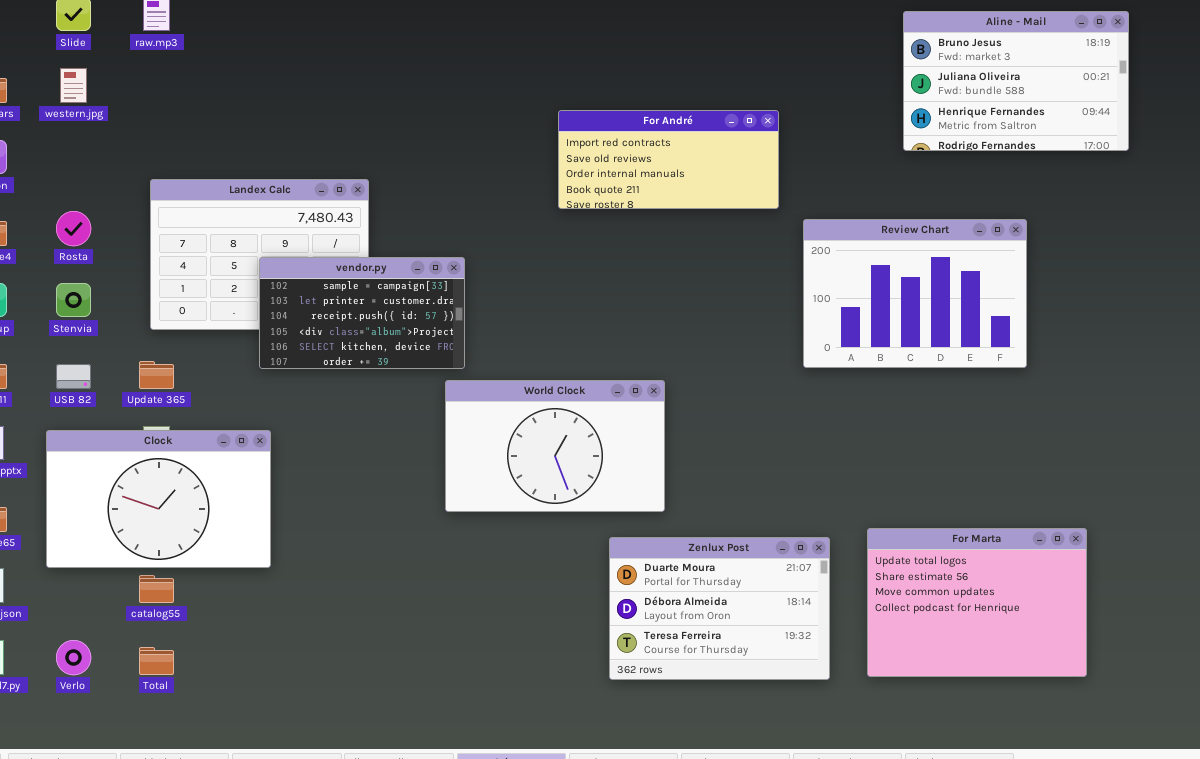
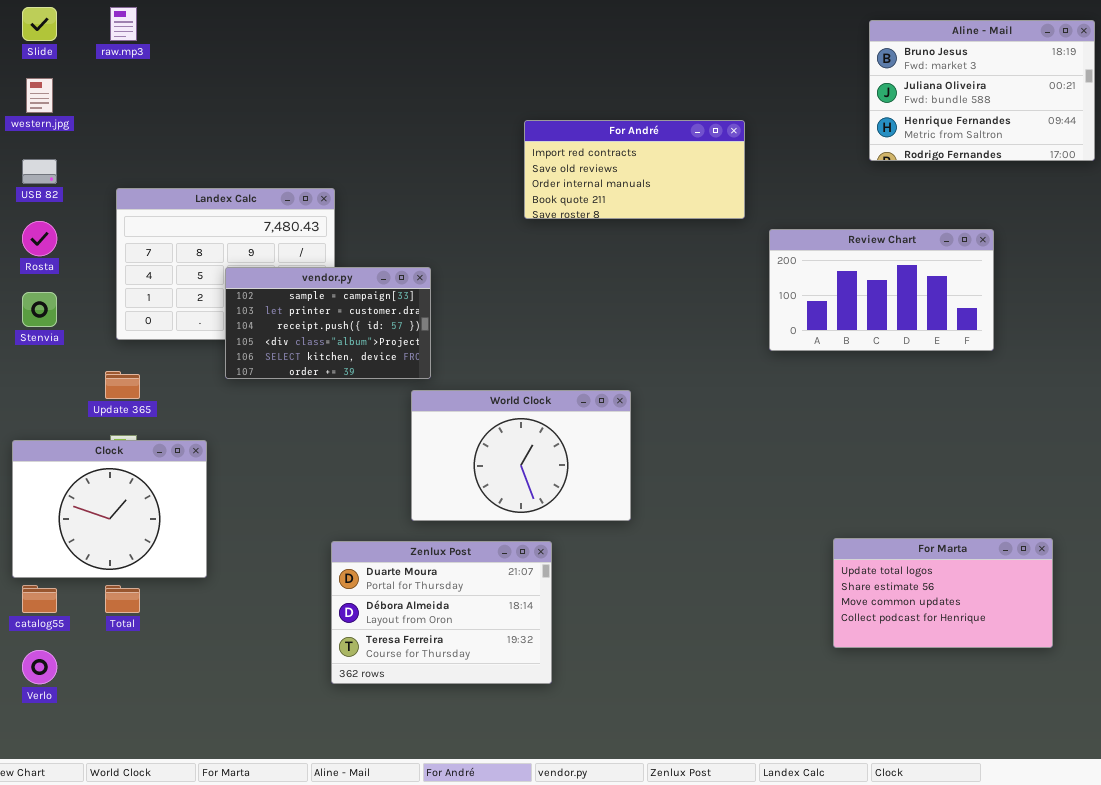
Review Chart: [803,219,1027,368] -> [769,229,994,351], resized
USB 82: [56,364,91,389] -> [22,159,57,184], moved
Clock: [46,430,271,568] -> [12,440,207,578], resized
For Marta: [867,528,1087,677] -> [833,538,1053,648], resized
Zenlux Post: [609,537,830,680] -> [331,541,552,684], moved
catalog55: [139,575,174,603] -> [22,585,57,613], moved
Total: [139,647,174,675] -> [105,585,140,613], moved

